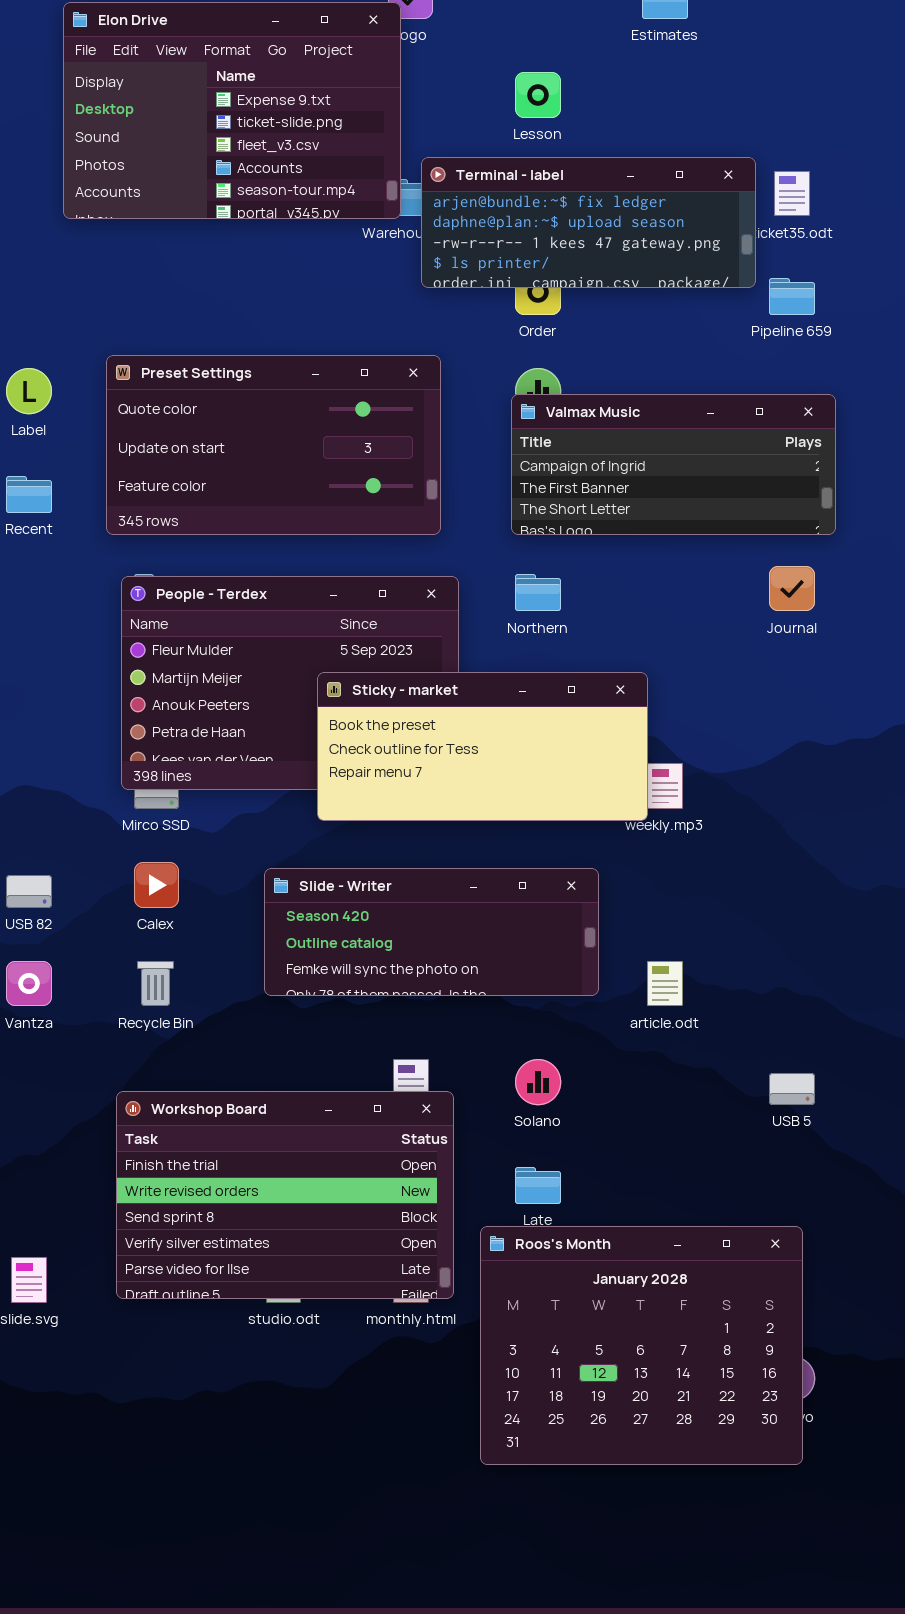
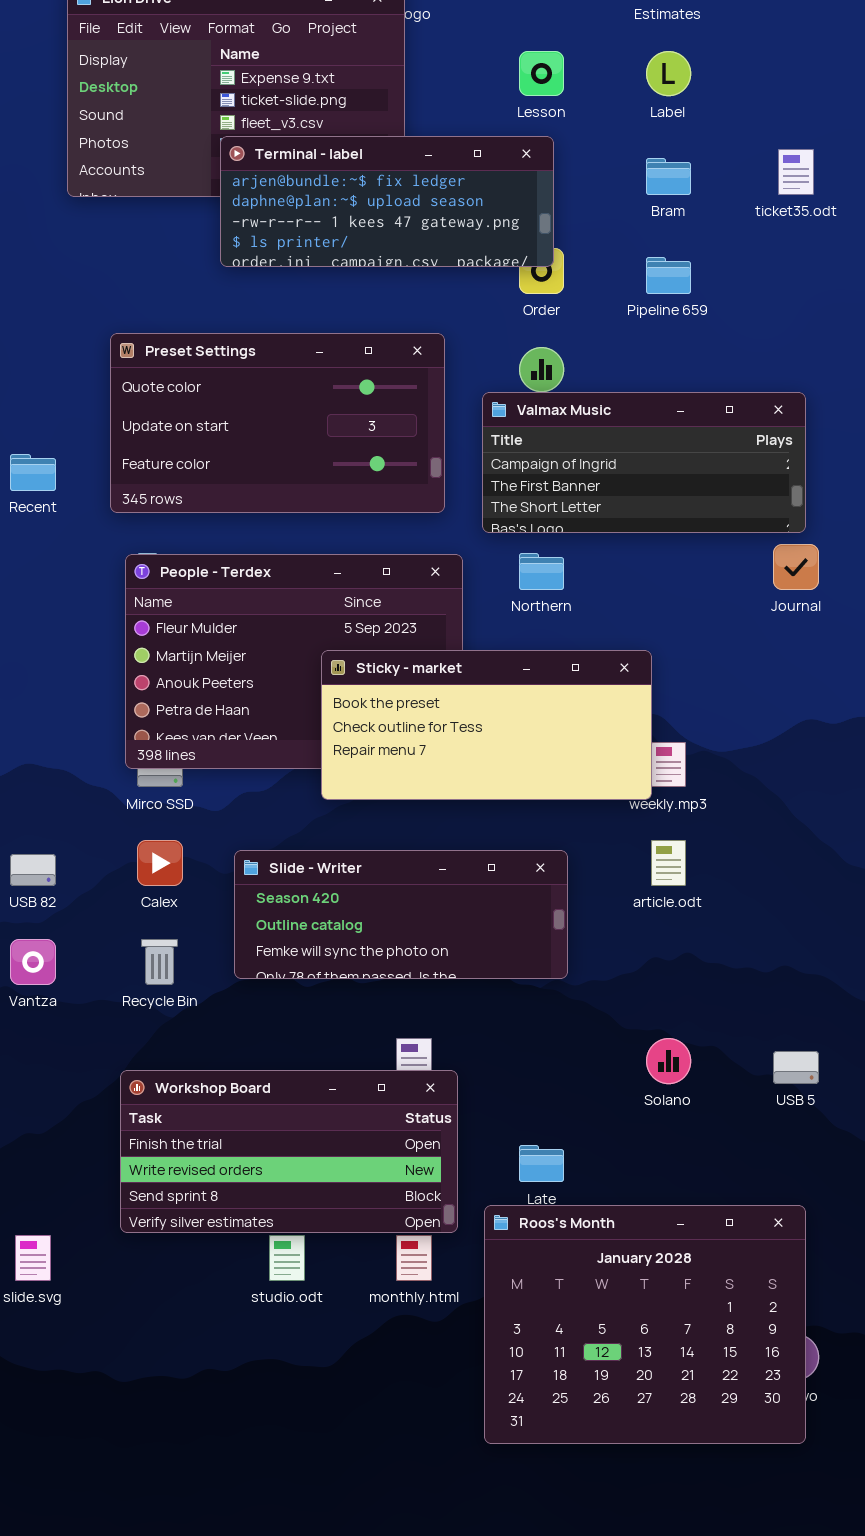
Terminal - label: [421,157,756,288] -> [220,136,554,267], moved
Pipeline 659: [769,278,815,315] -> [646,257,691,294], moved
Label: [6,368,52,414] -> [646,51,691,96], moved
Valmax Music: [511,394,836,535] -> [482,392,806,533], moved
Slide - Writer: [264,868,599,996] -> [234,850,568,979], moved
article.odt: [647,961,683,1006] -> [651,840,686,886], moved
Solano: [515,1059,561,1105] -> [646,1038,691,1084], moved
Workshop Board: [116,1091,454,1299] -> [120,1070,458,1233], resized

